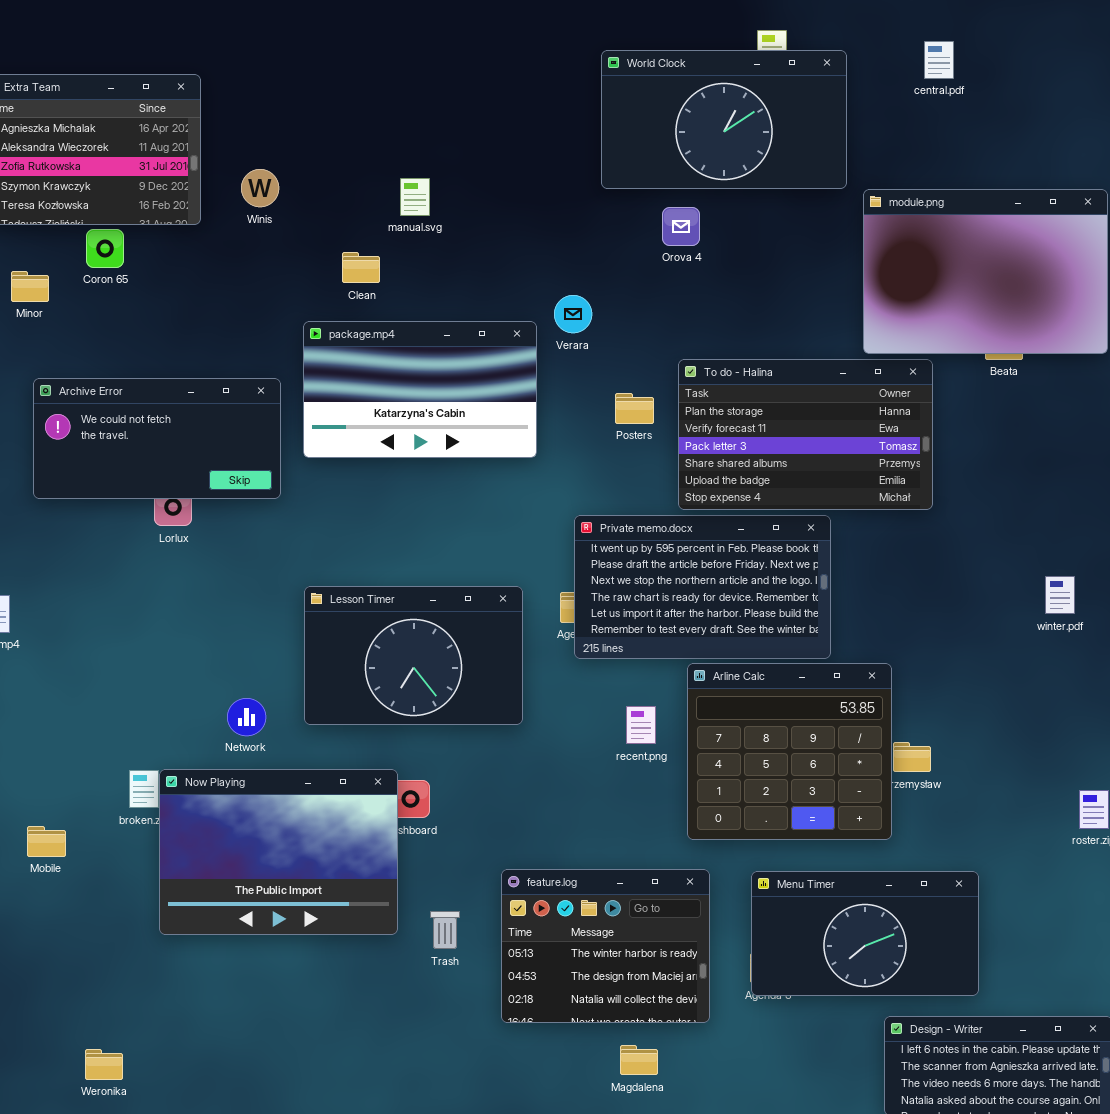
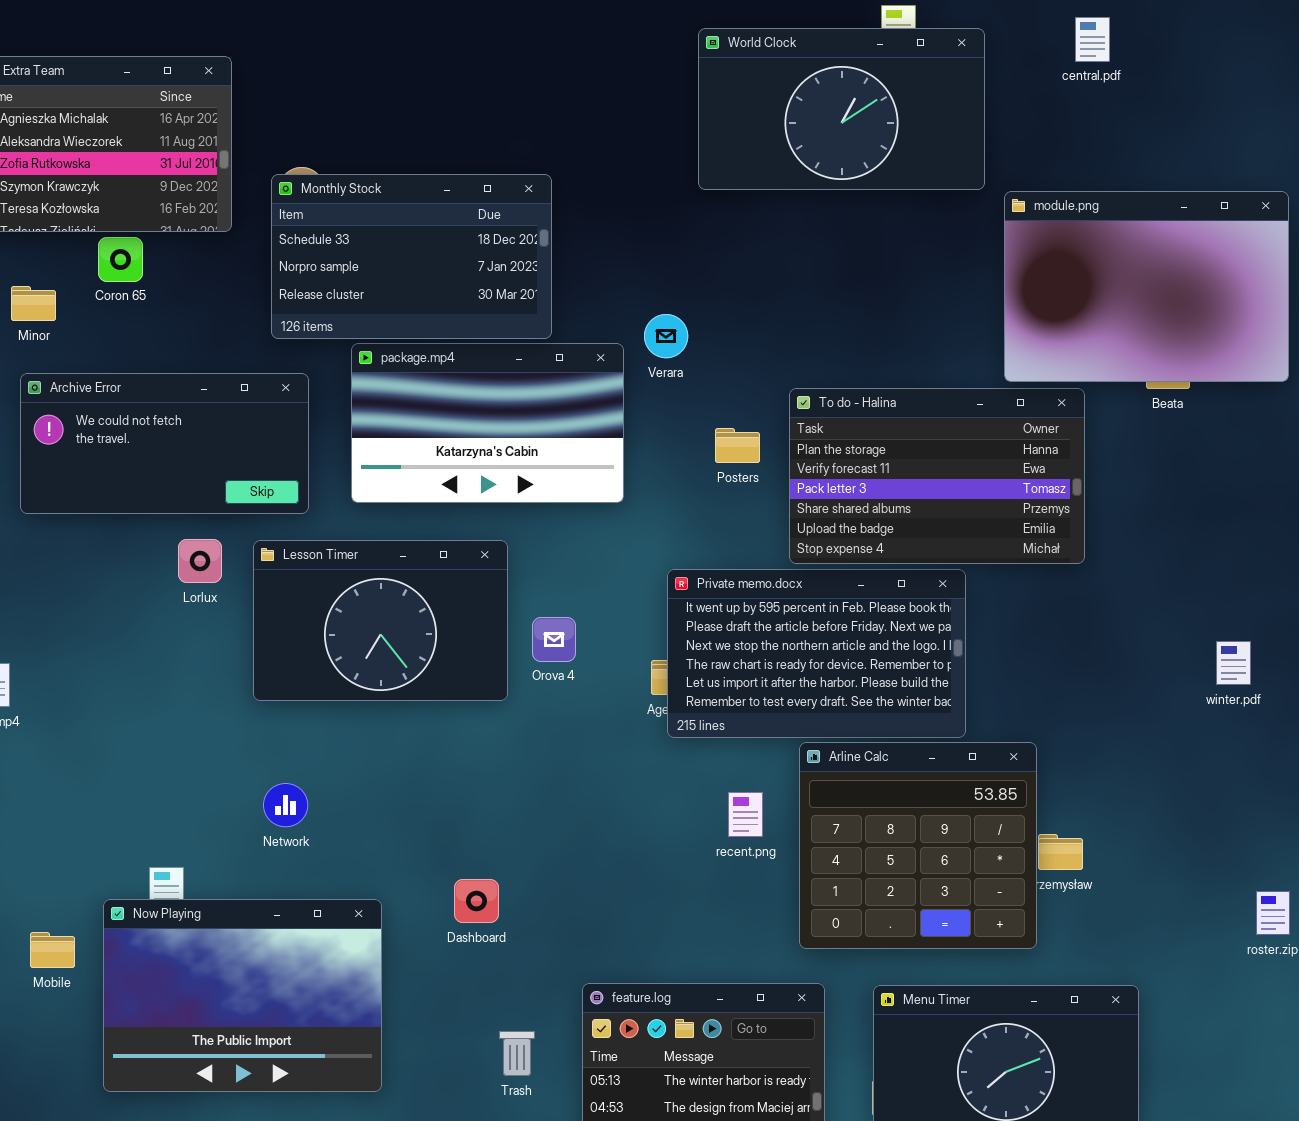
Monthly Stock: none -> [271,174,552,339], opened
Orova 4: [662,207,700,246] -> [532,617,576,662], moved
Archive Error: [33,378,281,499] -> [20,373,309,514], moved
Lesson Timer: [304,586,523,725] -> [253,540,508,701], moved
Now Playing: [159,769,398,935] -> [103,899,382,1092], moved

